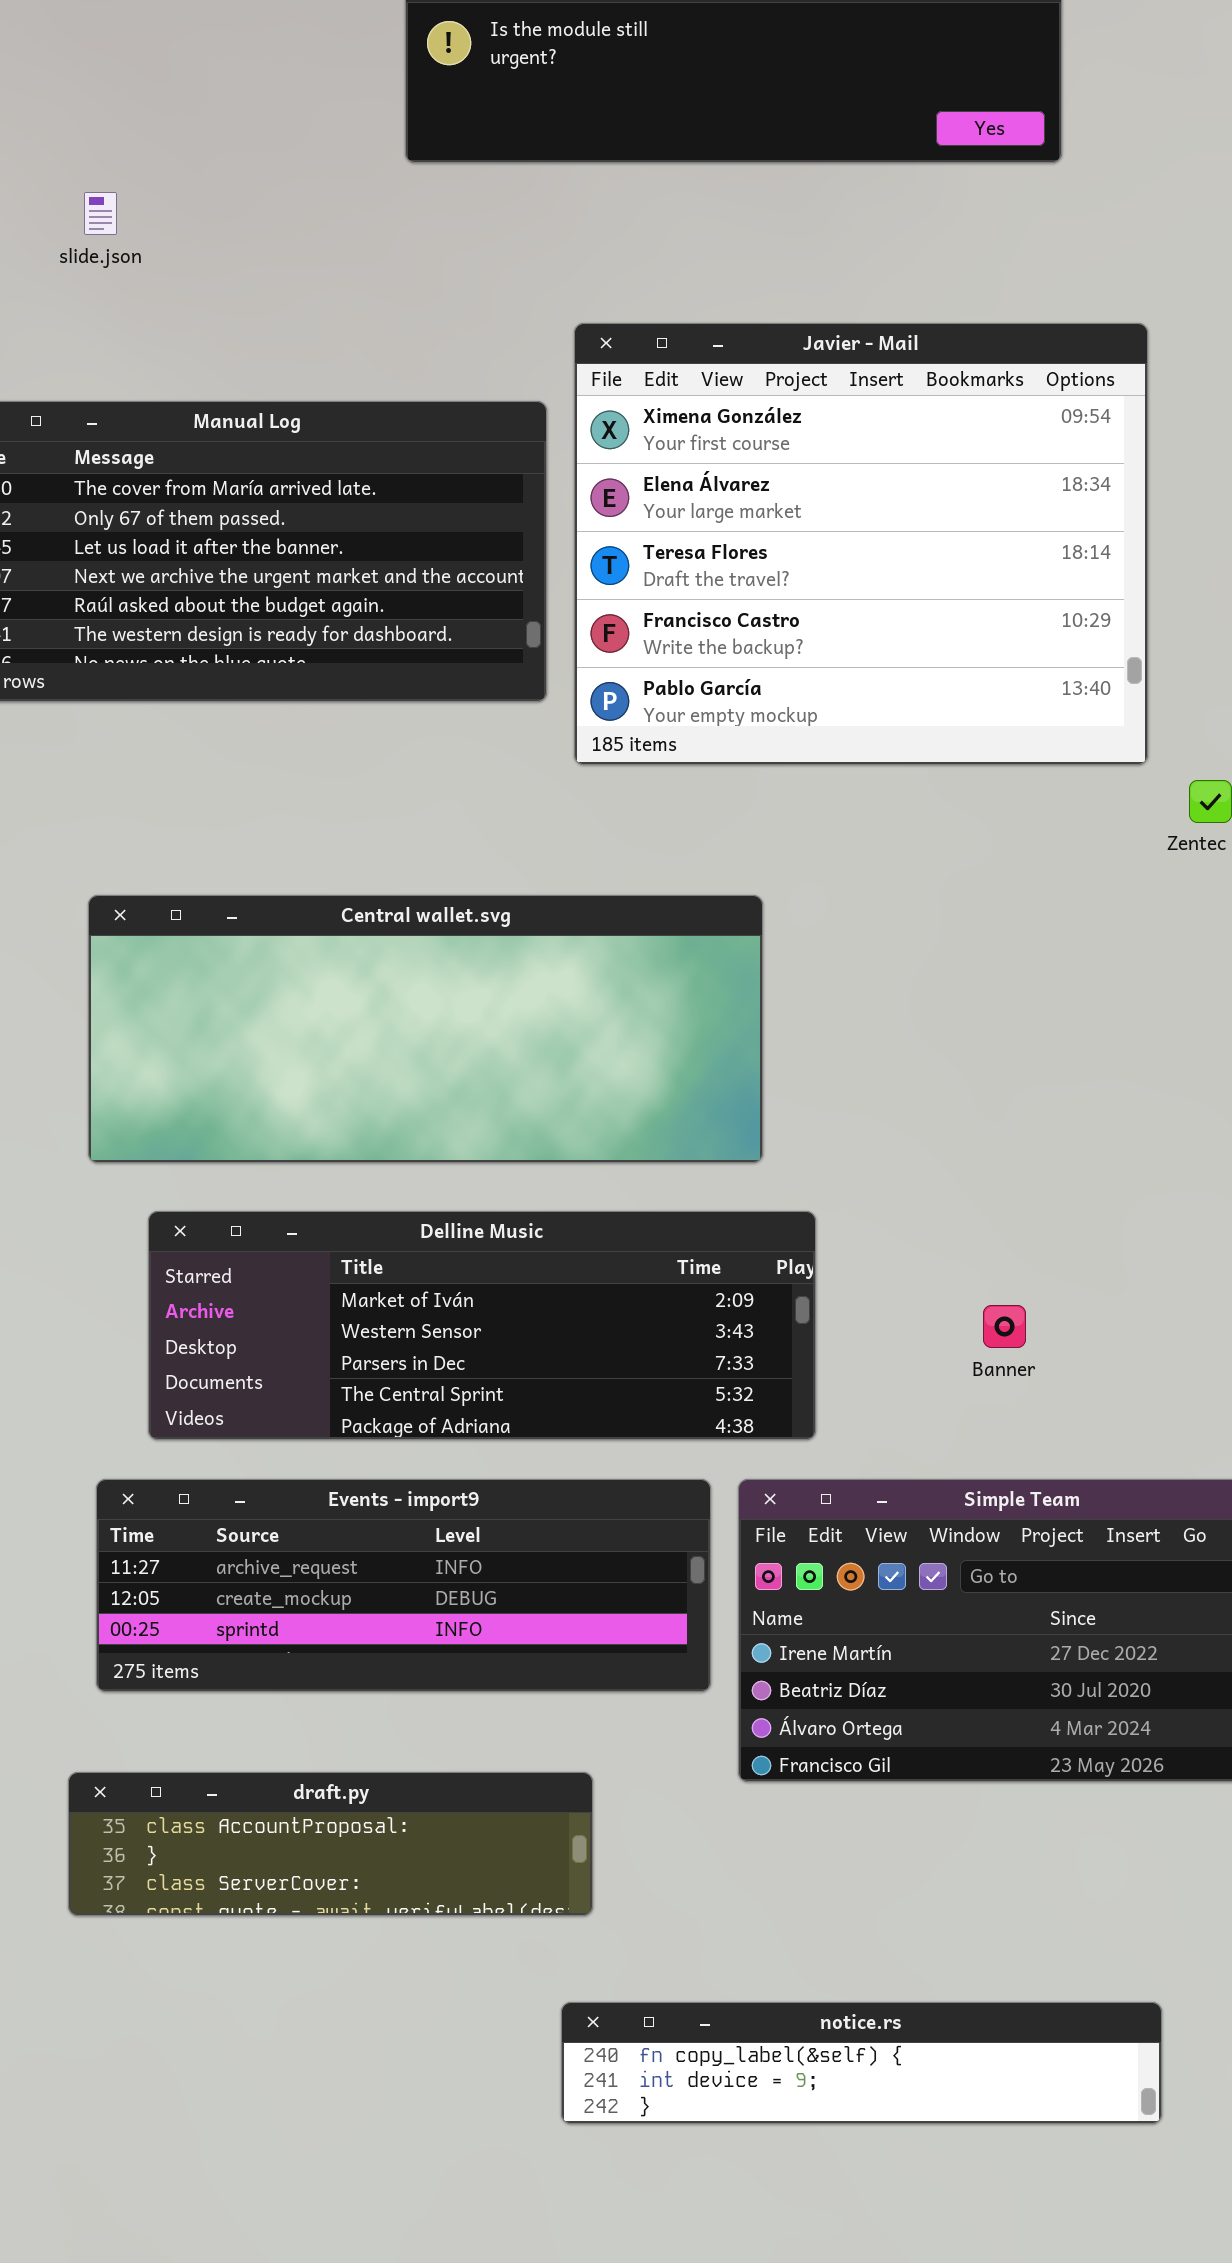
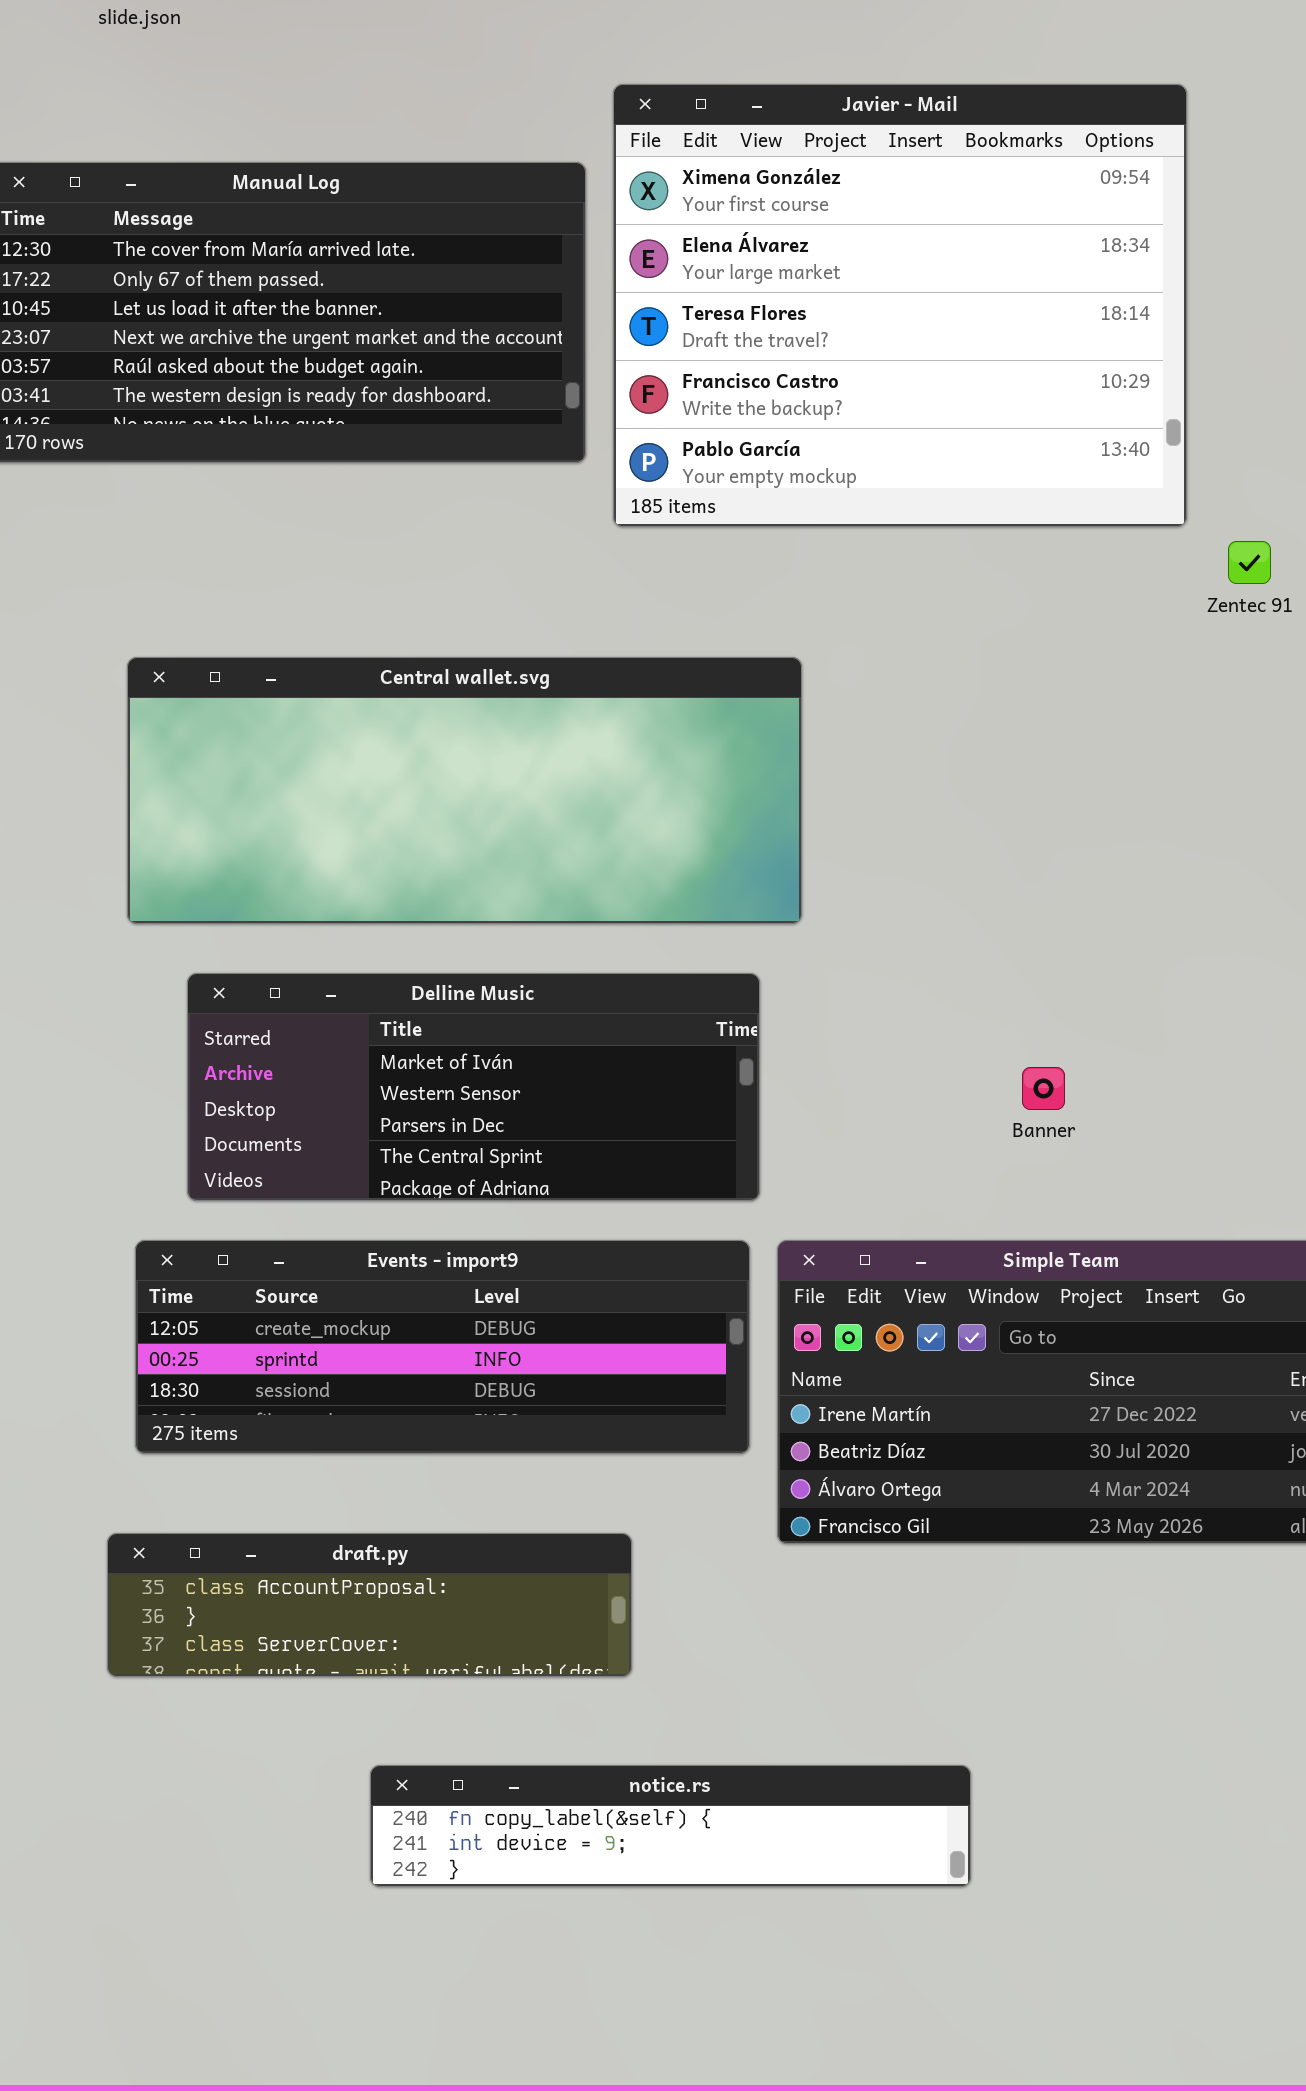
Delline Music: [148,1211,816,1440] -> [187,973,760,1201], resized
Events - import9: [96,1479,711,1692] -> [135,1240,750,1454], scrolled down 1 row
notice.rs: [561,2002,1162,2124] -> [370,1765,971,1887], moved

